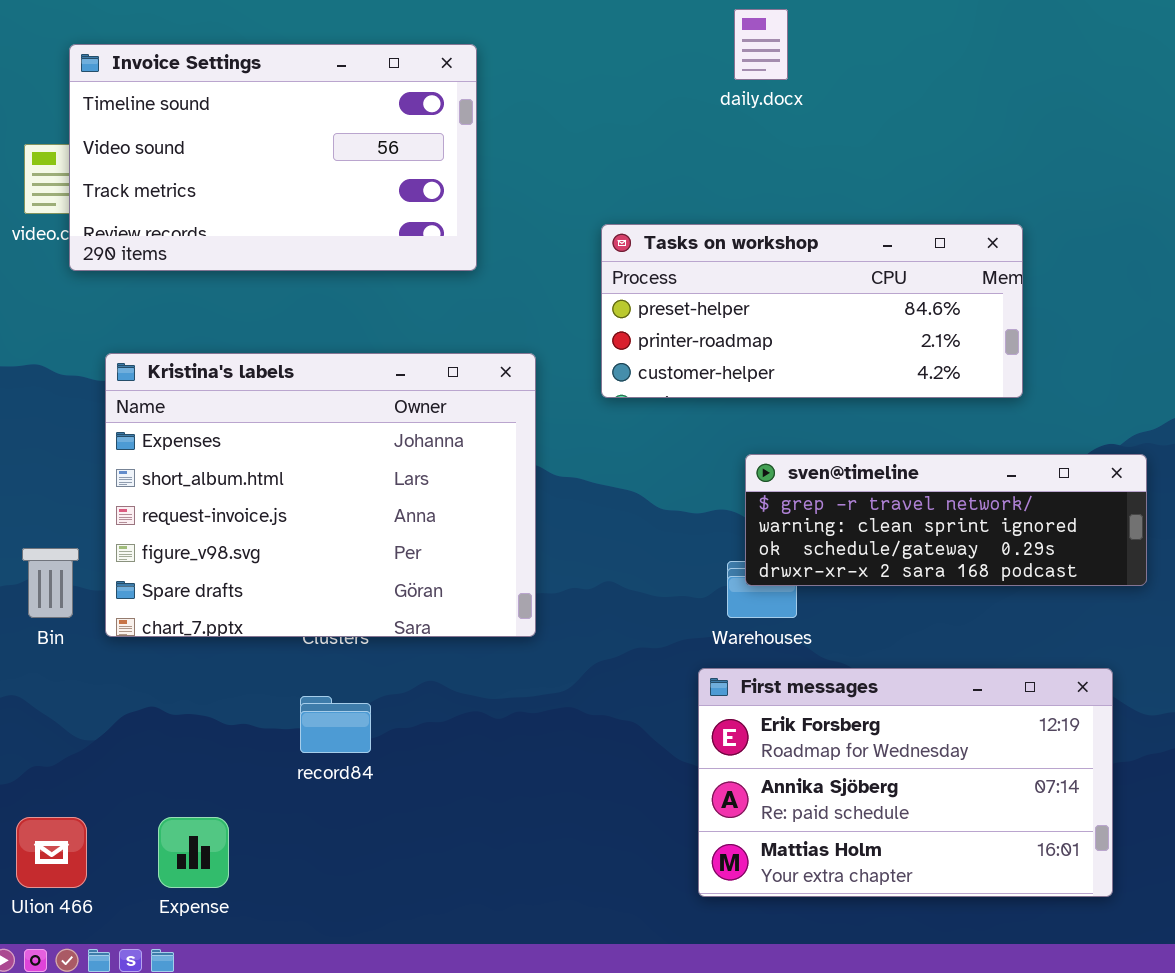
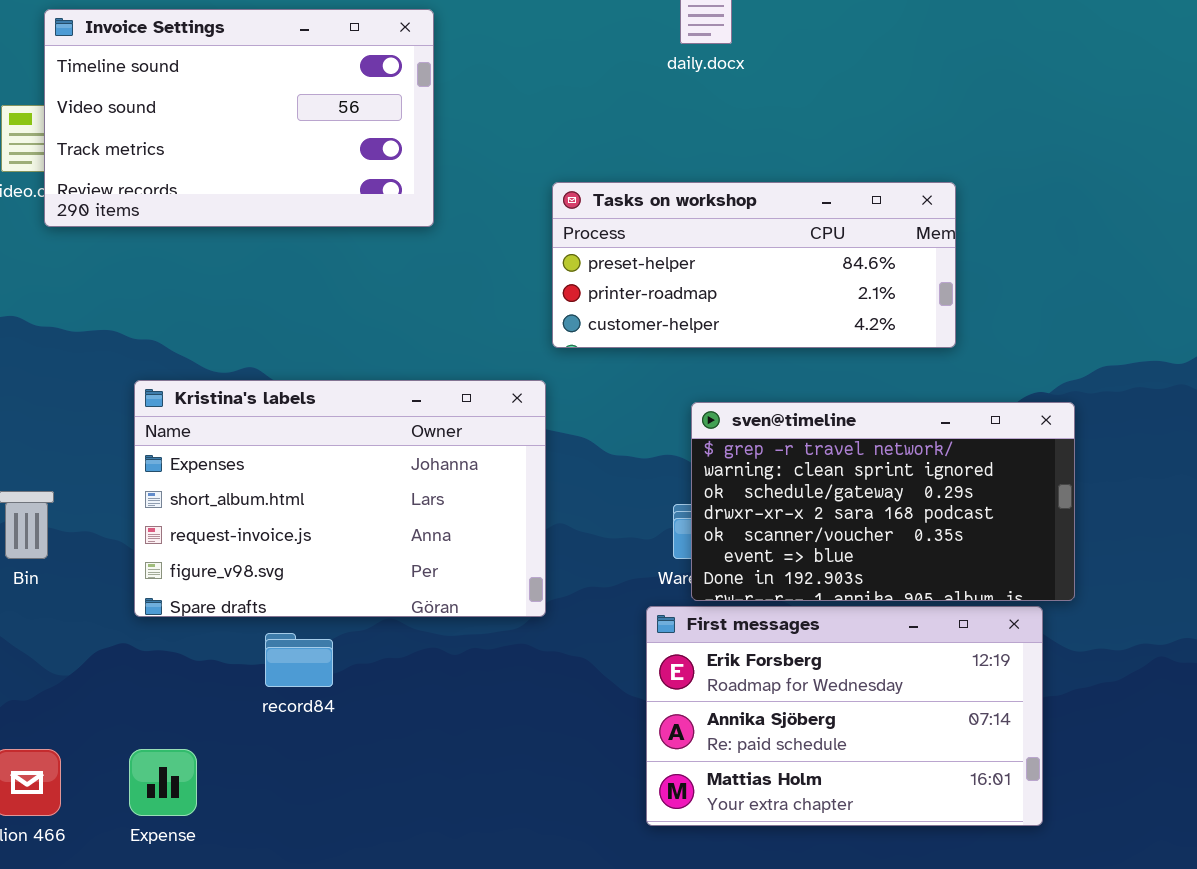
Kristina's labels: [105,353,536,637] -> [134,380,546,617], moved, resized
sven@timeline: [745,454,1147,586] -> [691,402,1075,601], resized

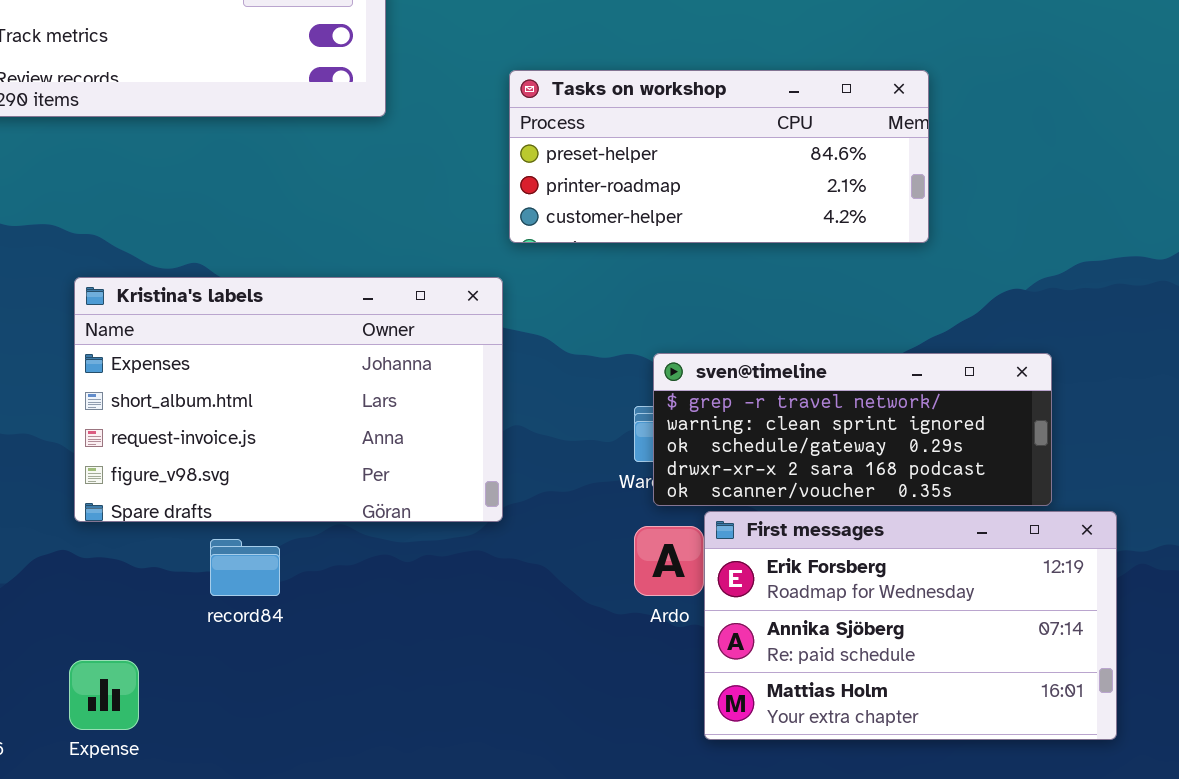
sven@timeline: [691,402,1075,601] -> [653,353,1052,506], resized
First messages: [646,606,1043,826] -> [704,511,1117,740], moved

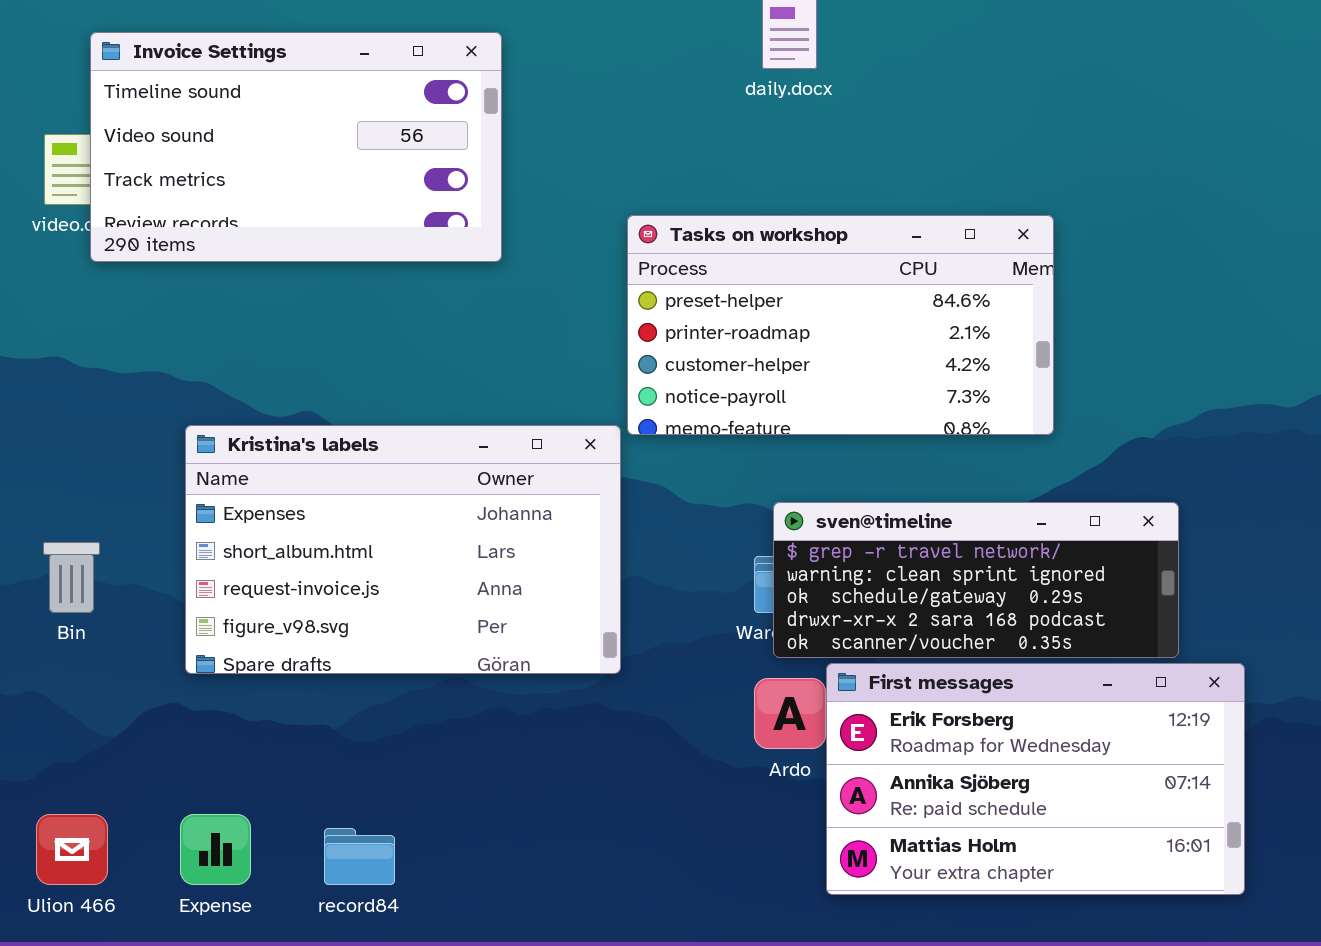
Tasks on workshop: [509,70,929,243] -> [627,215,1054,435], resized
record84: [210,539,280,596] -> [324,828,395,885], moved

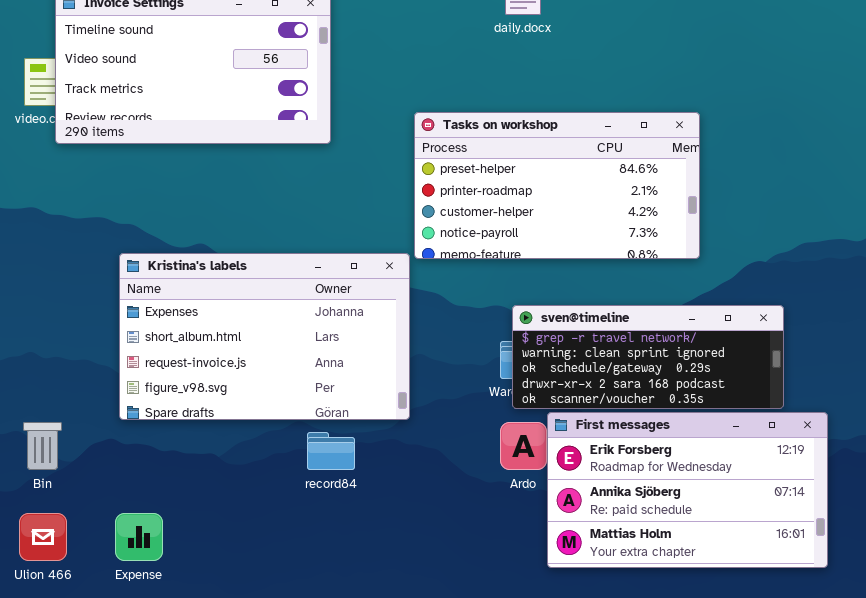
Bin: [43,542,100,613] -> [23,422,62,470], moved
record84: [324,828,395,885] -> [307,432,355,470], moved

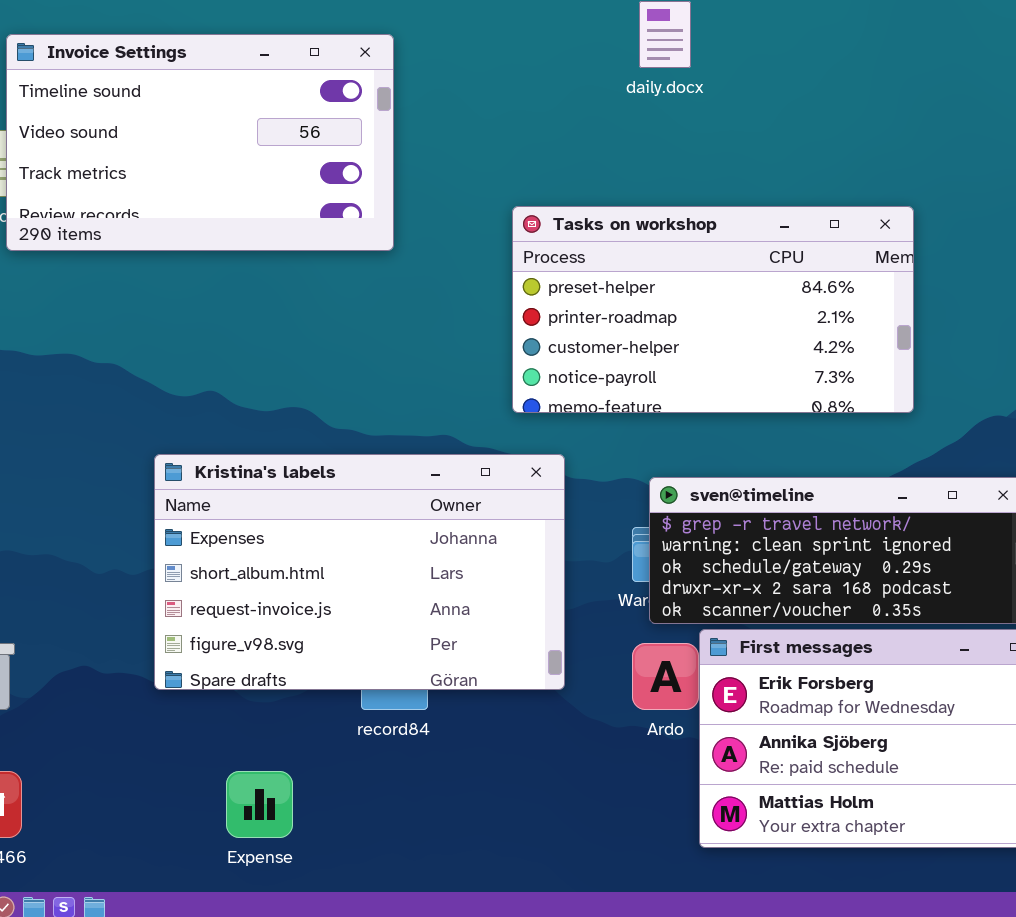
Kristina's labels: [119,253,410,420] -> [154,454,565,690], moved
Expense: [115,513,163,561] -> [226,771,293,838], moved

